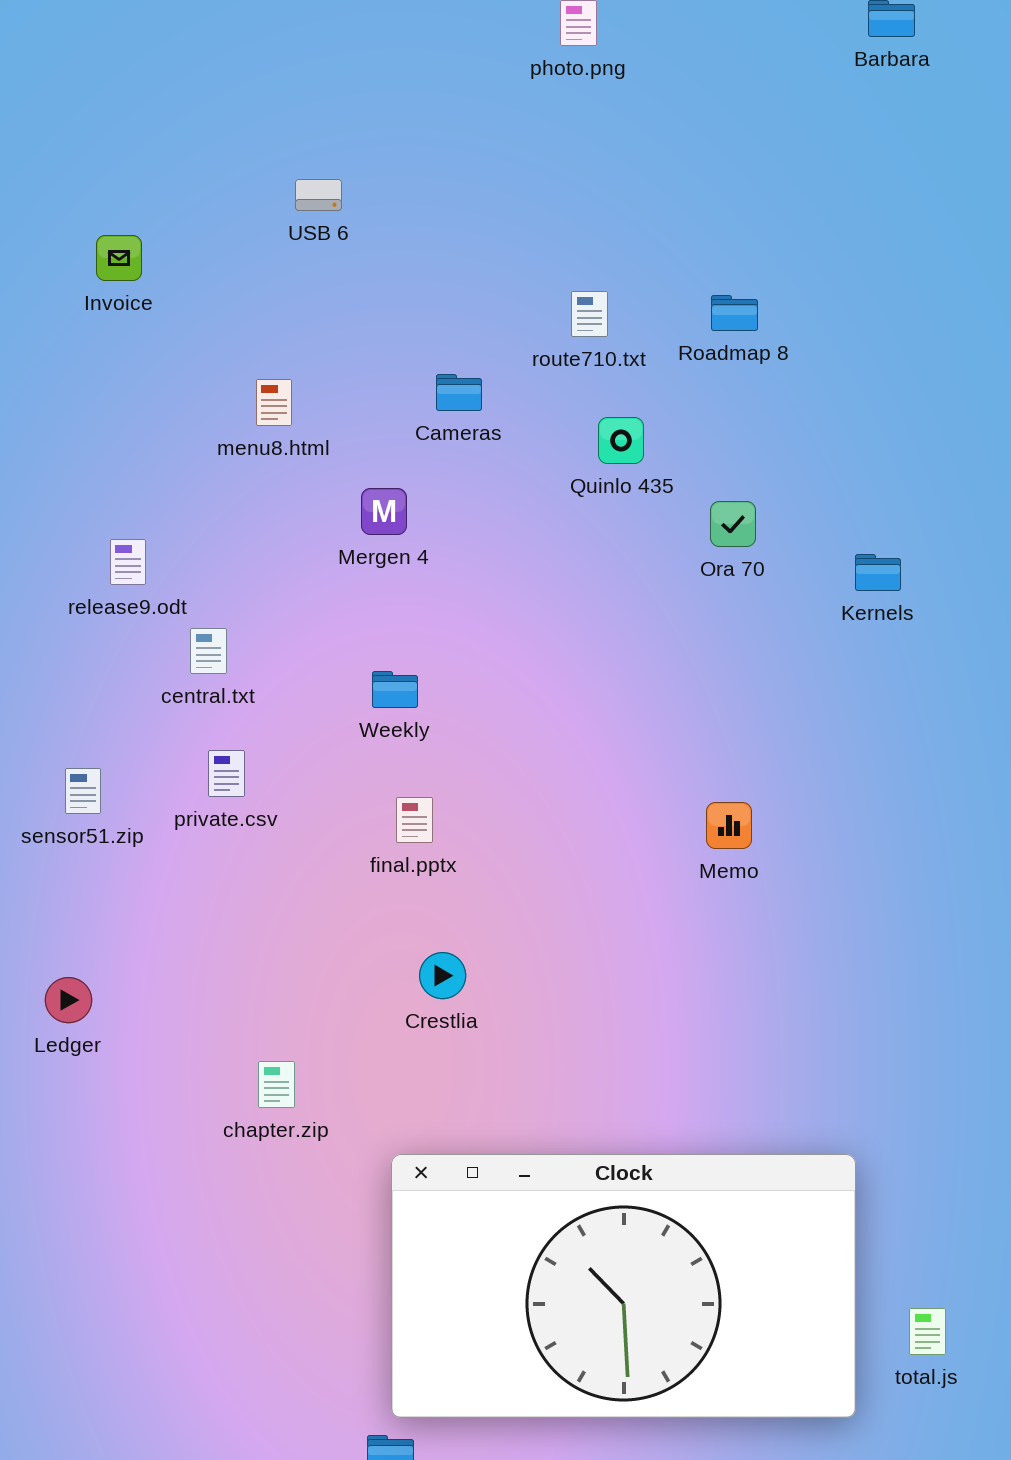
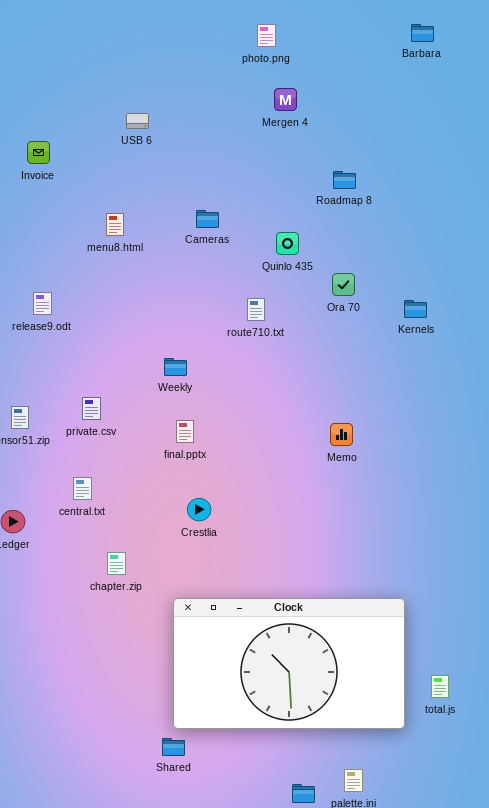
route710.txt: [571,291,608,337] -> [247,298,265,321], moved
Mergen 4: [361,488,407,535] -> [274,88,297,111], moved
central.txt: [190,628,227,674] -> [73,477,92,500], moved

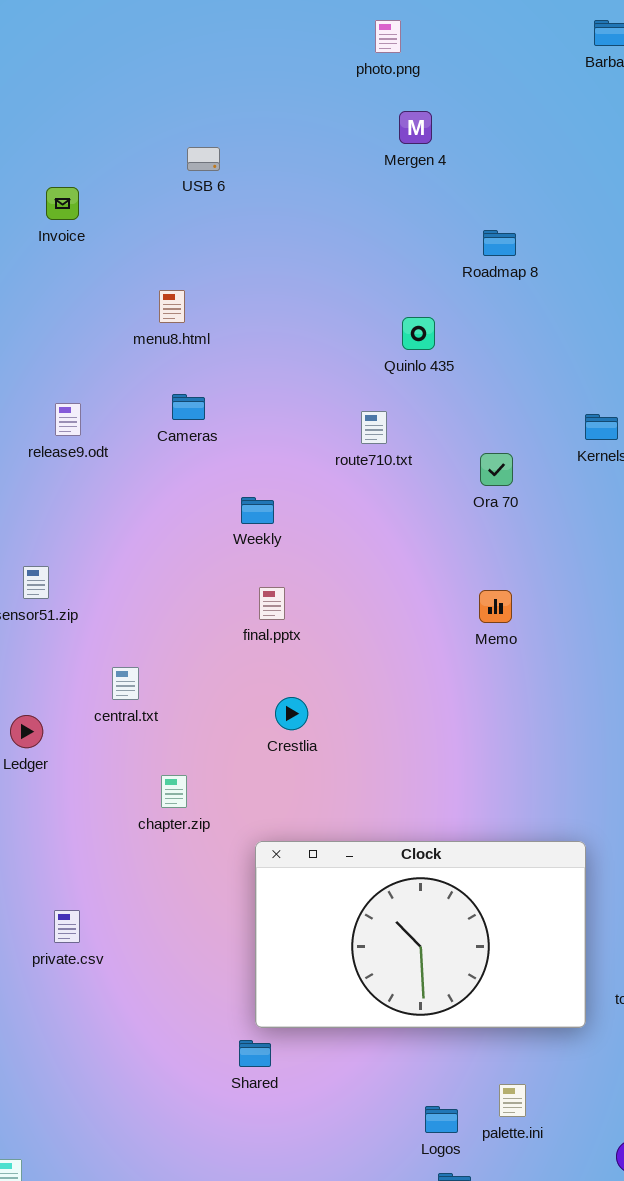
Cameras: [196,210,219,228] -> [172,394,205,420], moved
Ora 70: [332,273,355,296] -> [480,453,513,486], moved
private.csv: [82,397,101,420] -> [54,910,80,943], moved

